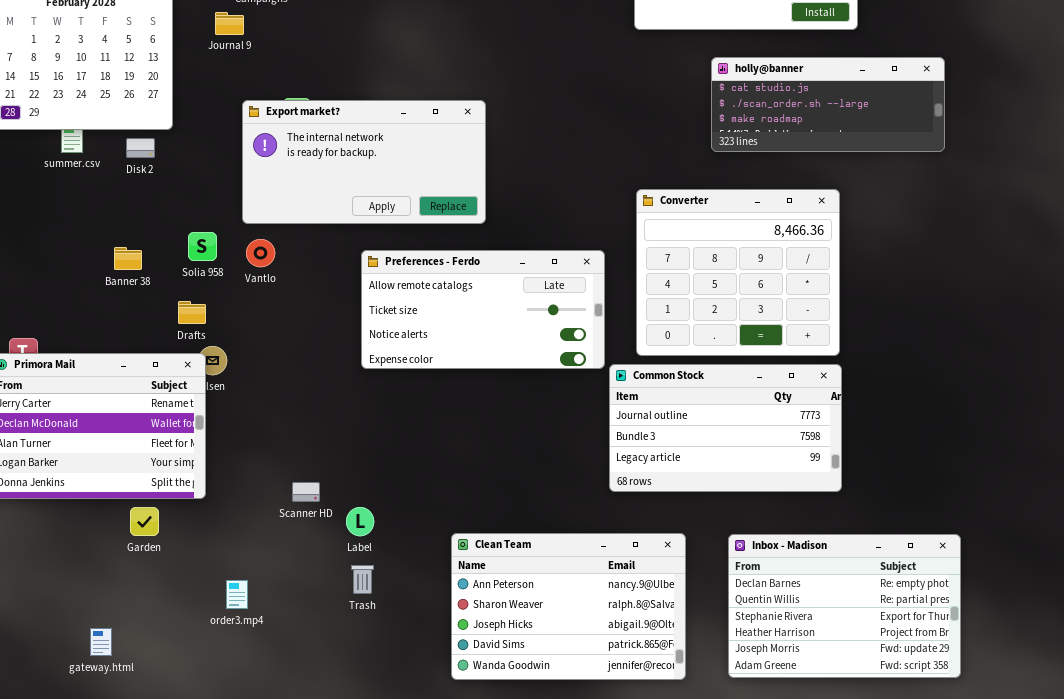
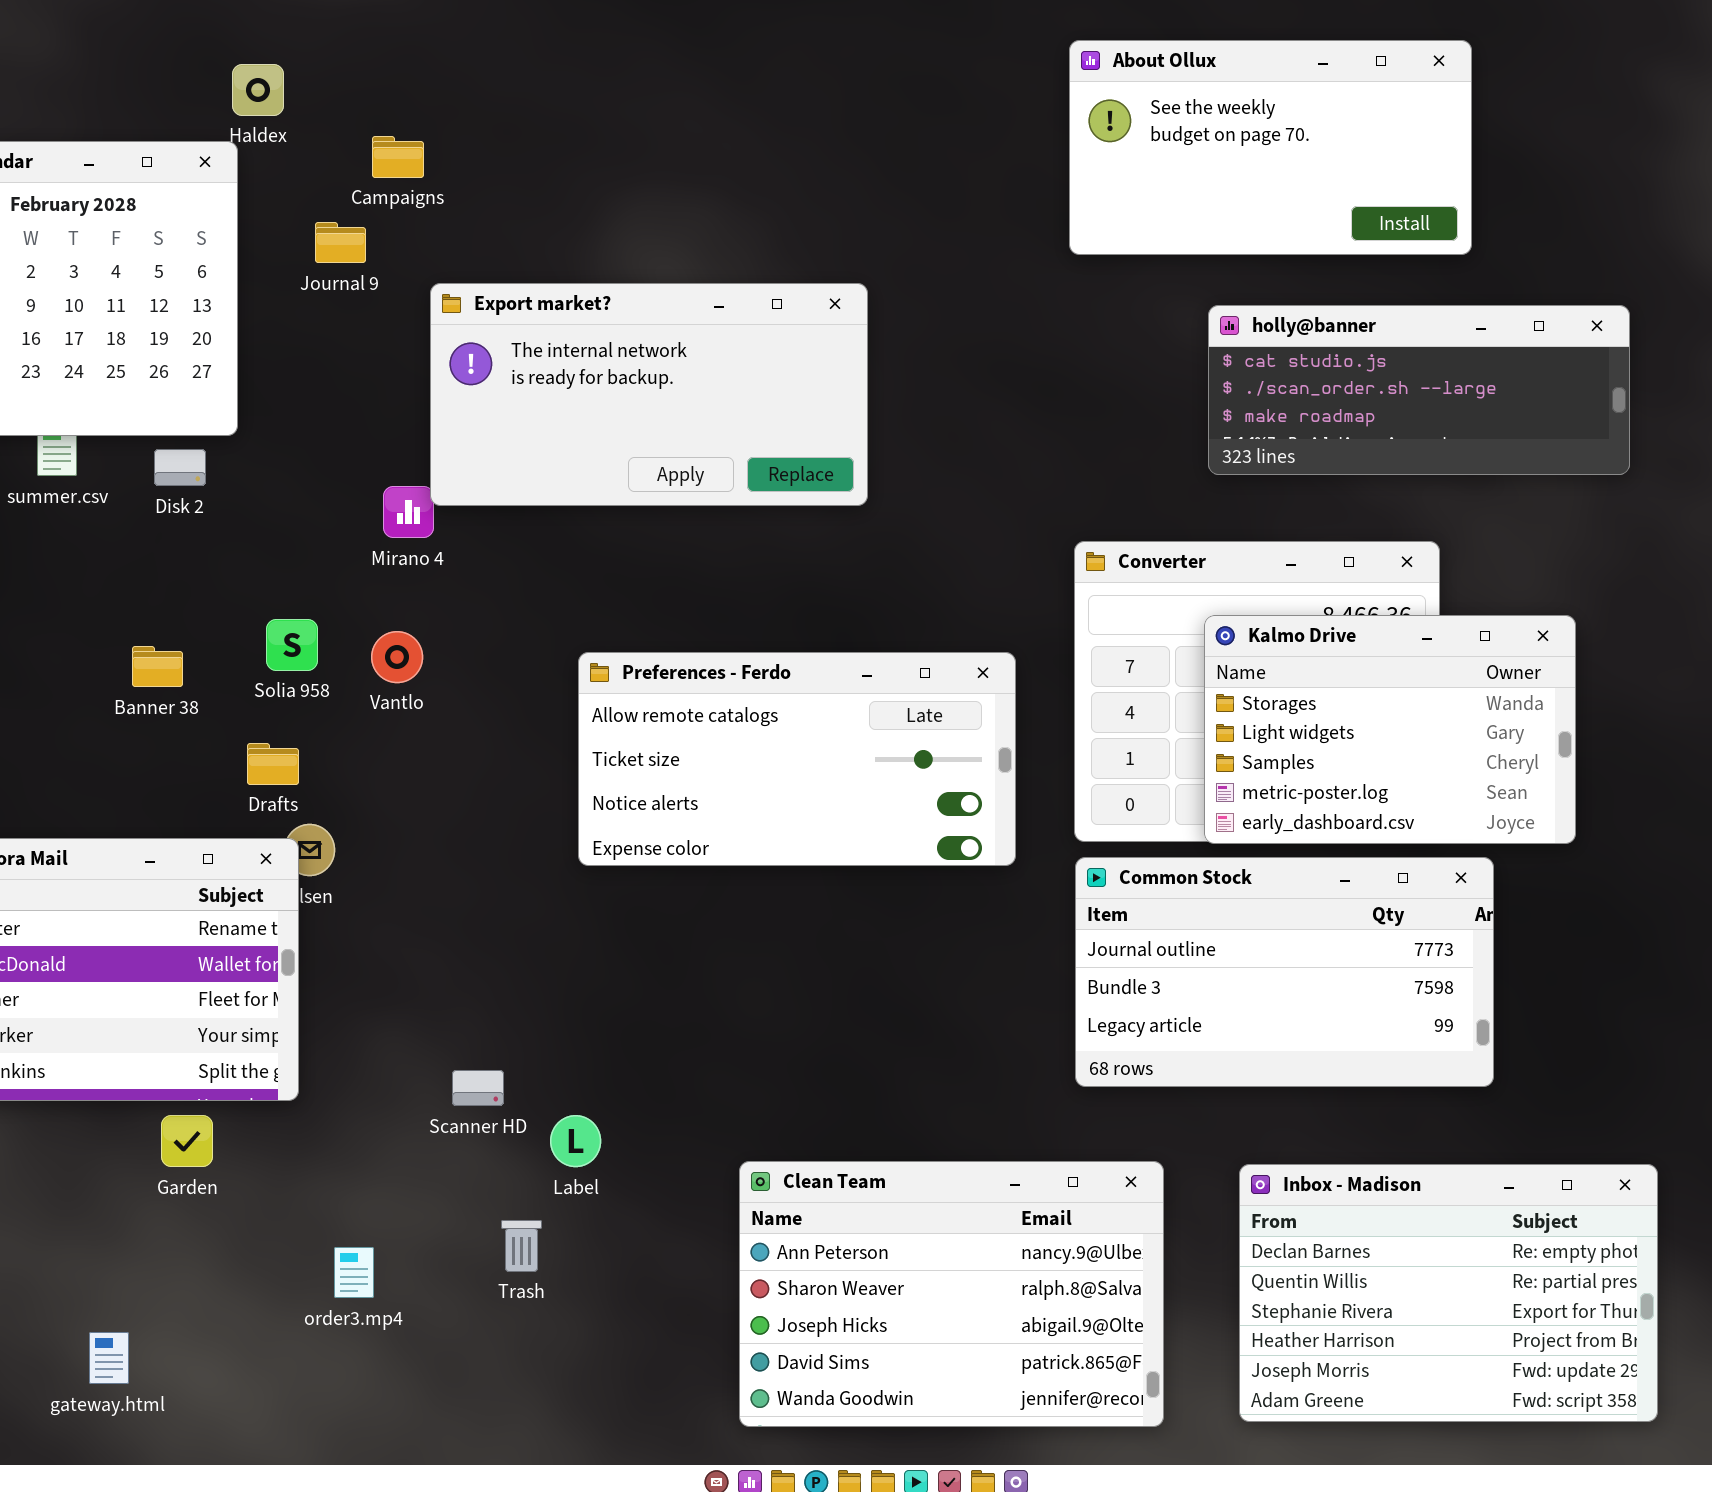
Export market?: [242,100,486,224] -> [430,283,868,506], moved
Kalmo Drive: none -> [1204,615,1576,844], opened
Common Stock: [609,364,842,492] -> [1075,857,1494,1087], moved
Trash: [351,565,374,594] -> [501,1220,542,1272], moved

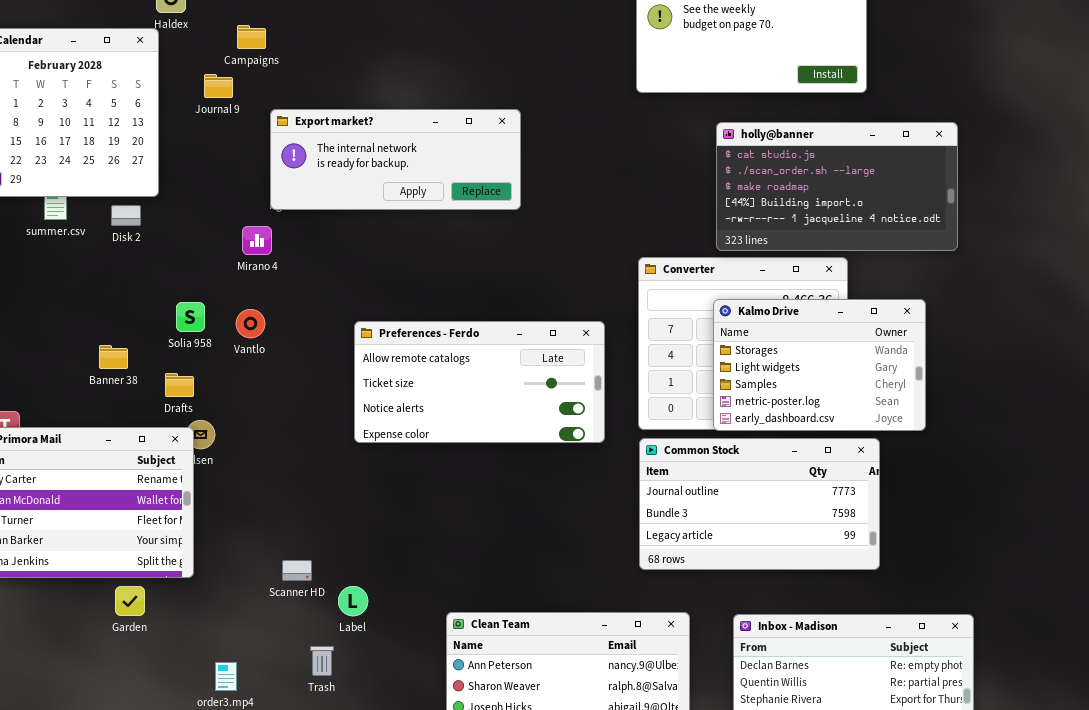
Export market?: [430,283,868,506] -> [270,109,521,210], resized
holly@banner: [1208,305,1630,475] -> [716,122,958,251], resized
Banner 38: [132,646,183,687] -> [99,345,128,369], moved

